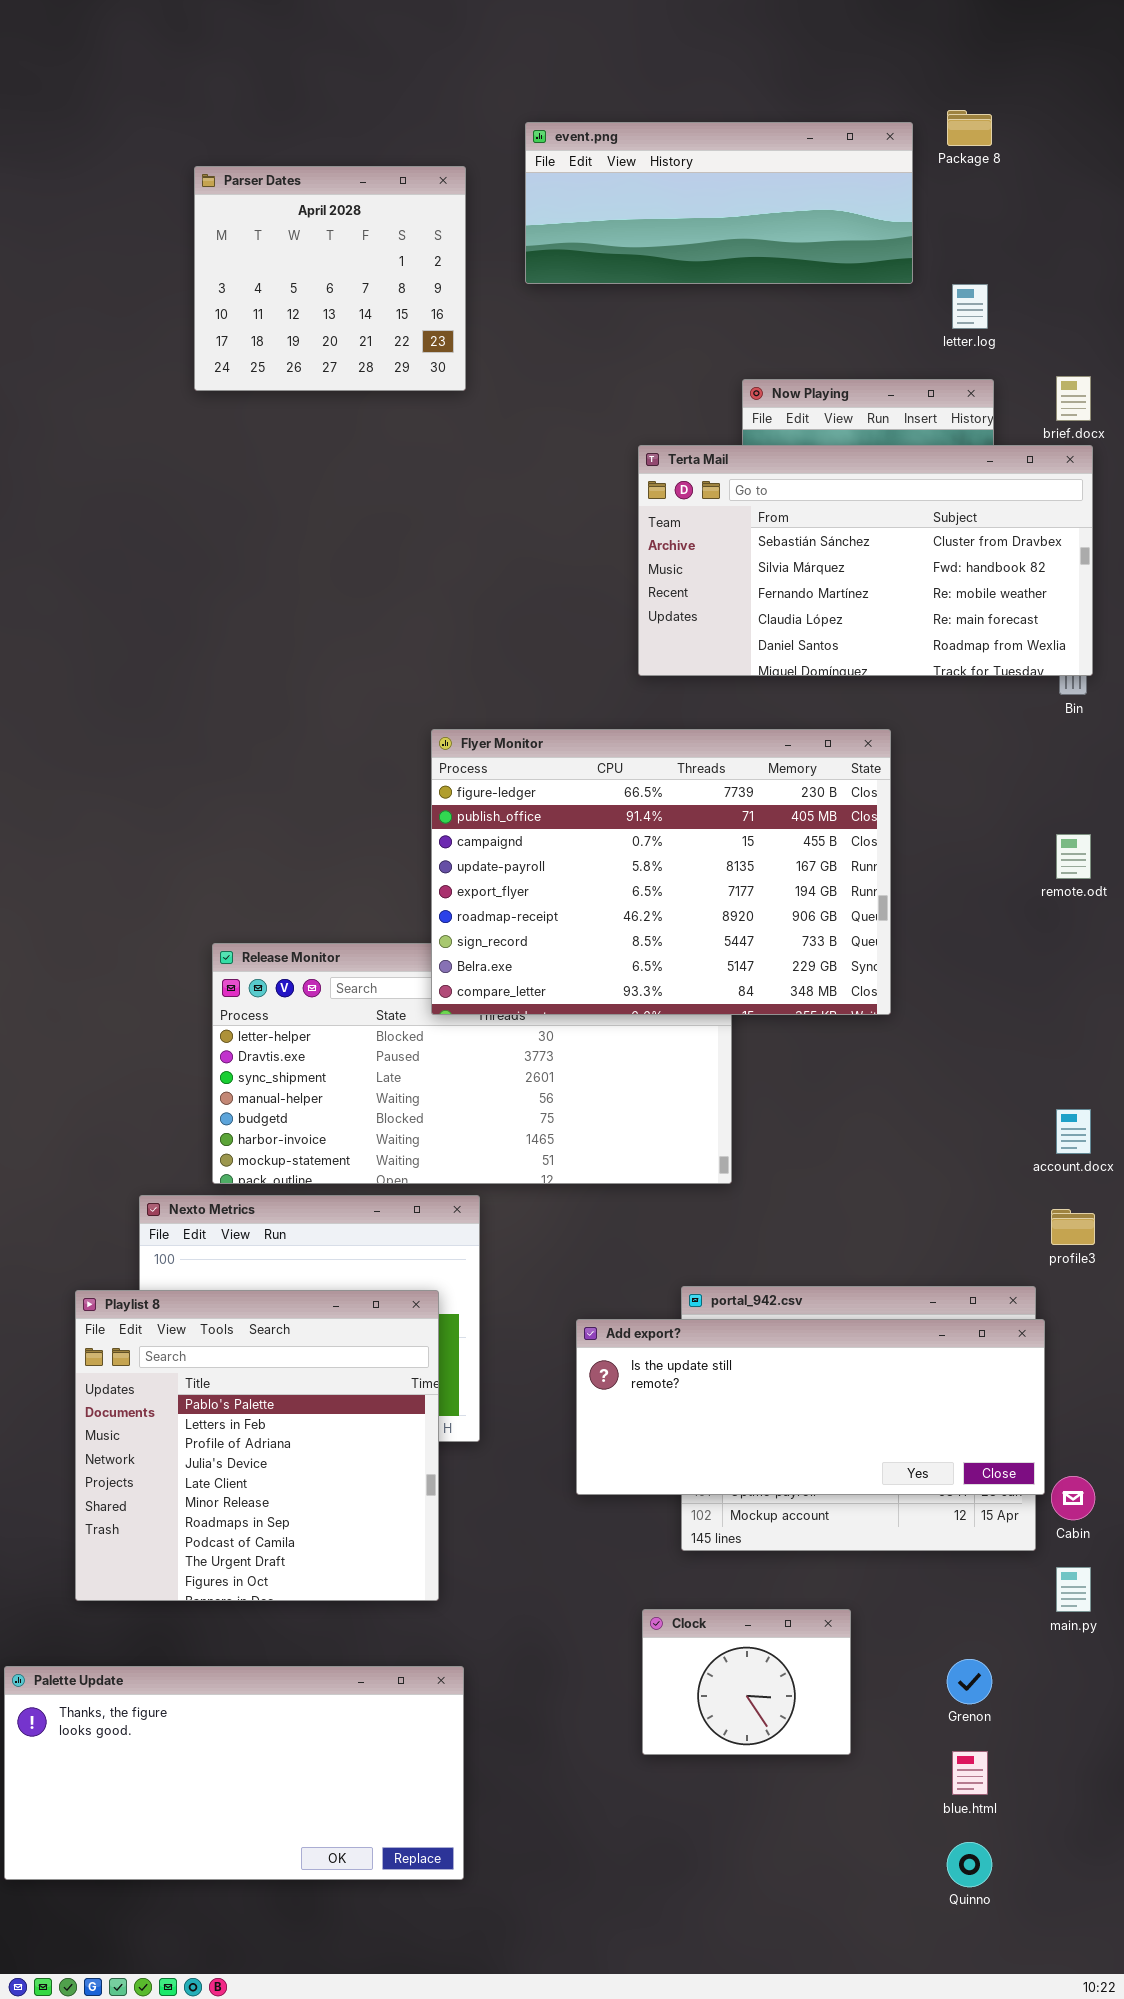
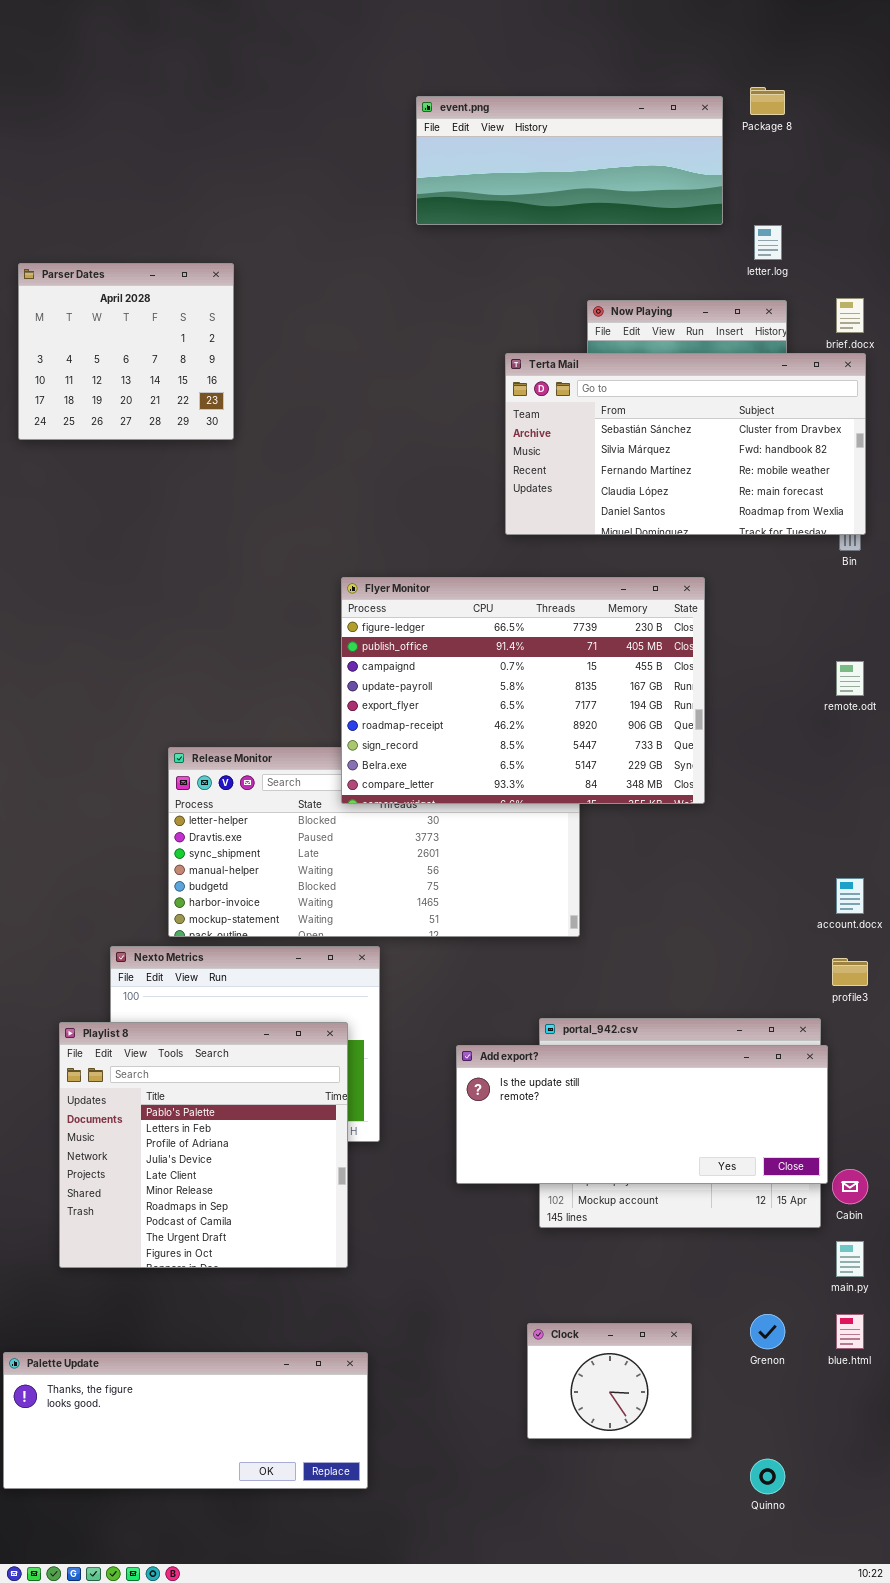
Parser Dates: [194,166,466,391] -> [18,263,234,440], moved
Clock: [642,1609,851,1755] -> [527,1323,692,1439], moved
Palette Update: [4,1666,464,1880] -> [3,1352,368,1489], resized
blue.html: [952,1751,988,1795] -> [836,1314,864,1349], moved

